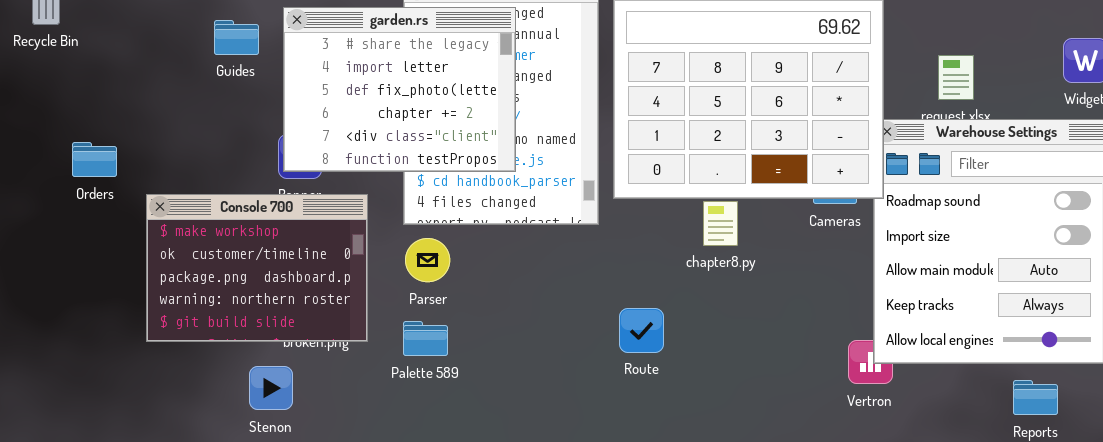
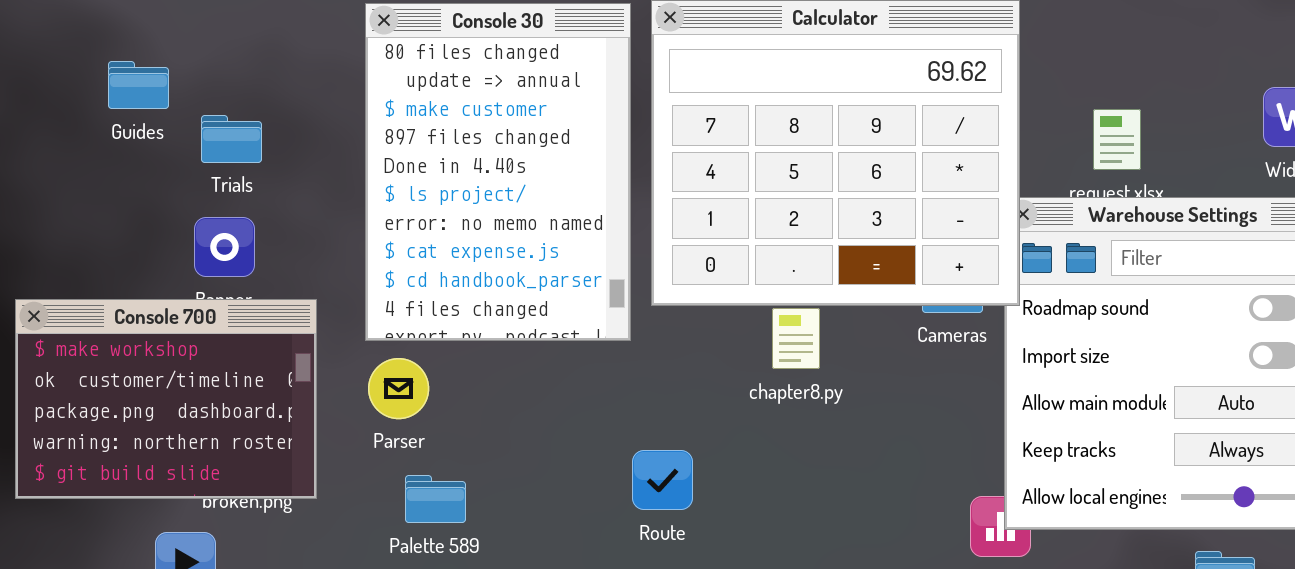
garden.rs: [283,7,516,172] -> none, closed
Route: [619,308,664,353] -> [632,450,693,510], moved
Palette 589: [403,321,448,356] -> [405,475,466,523], moved

